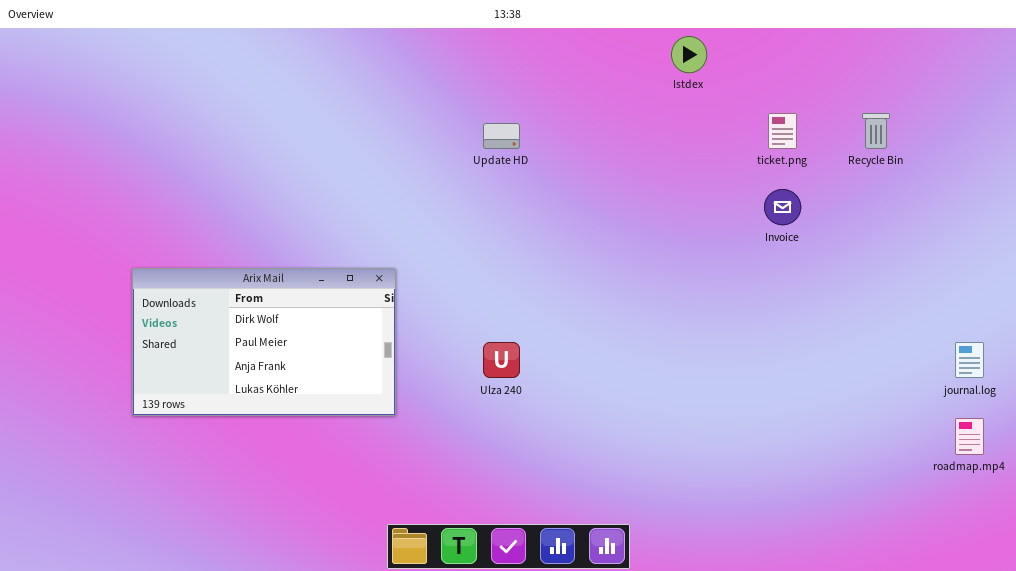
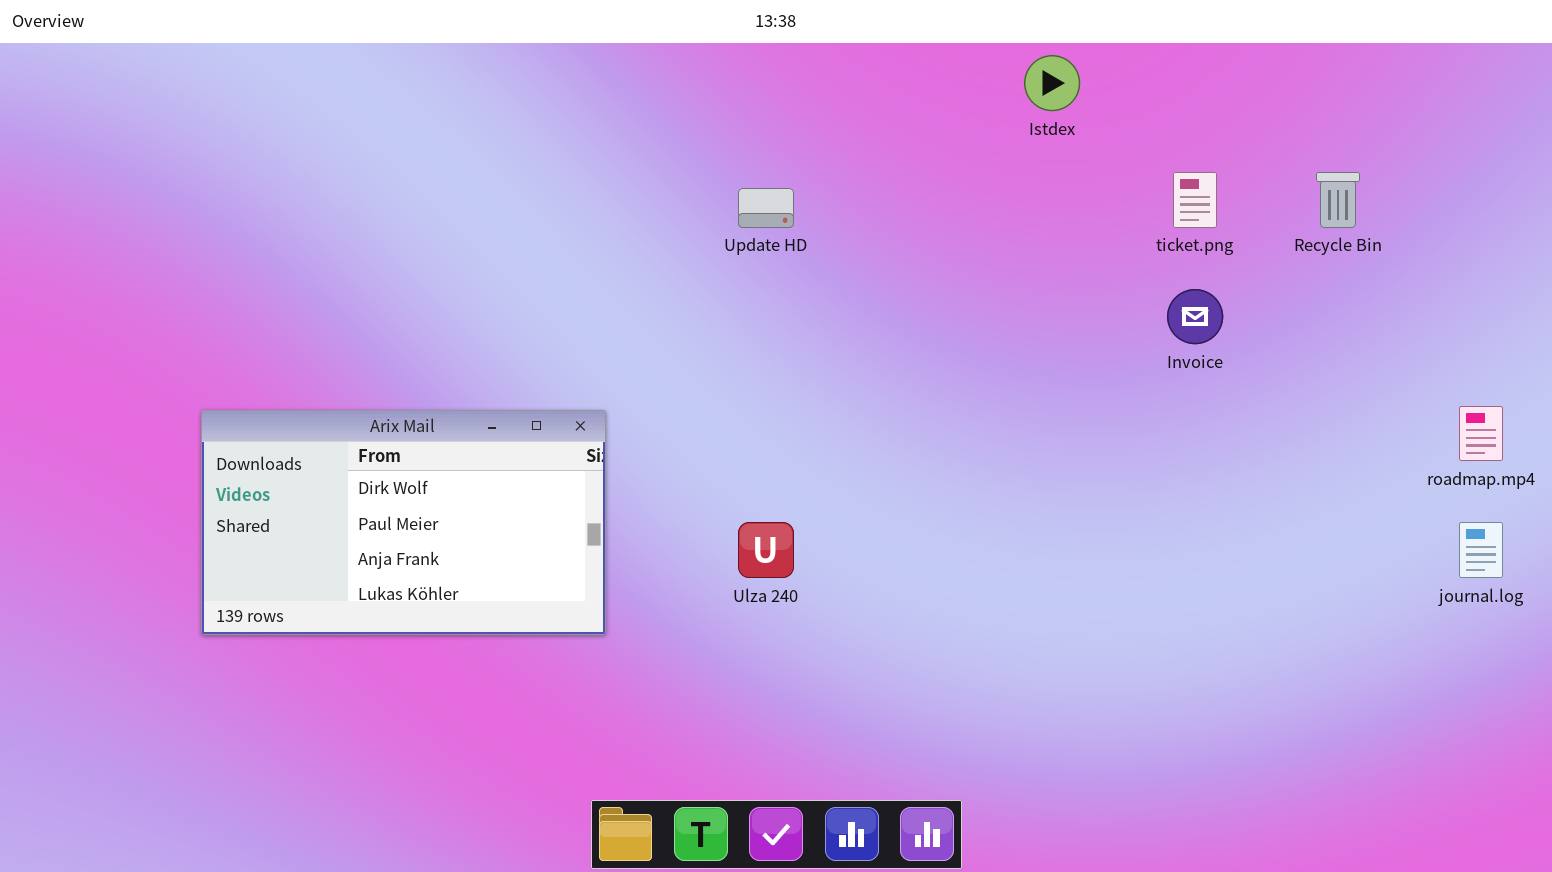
roadmap.mp4: [955,418,984,455] -> [1459,406,1503,461], moved

